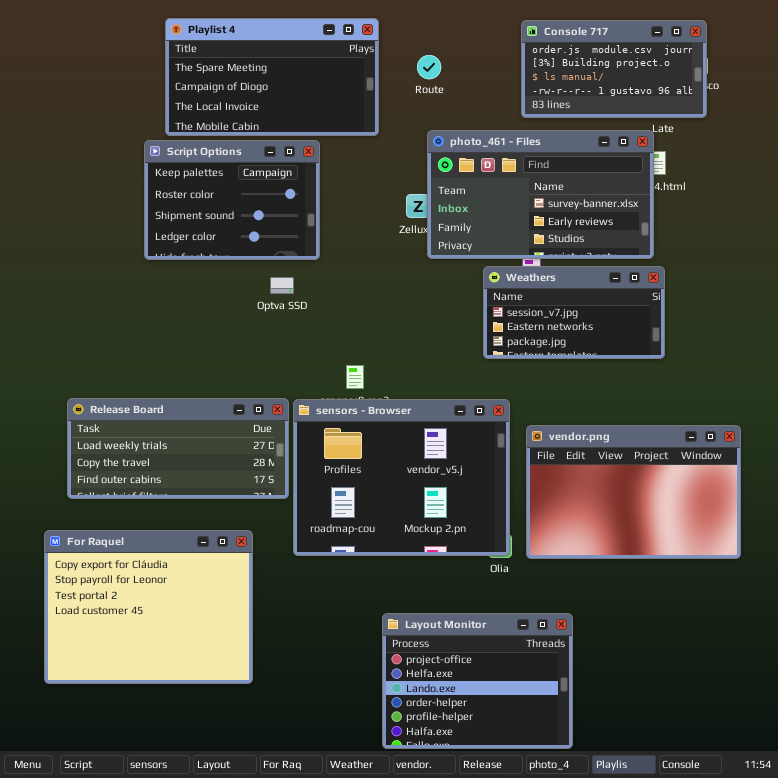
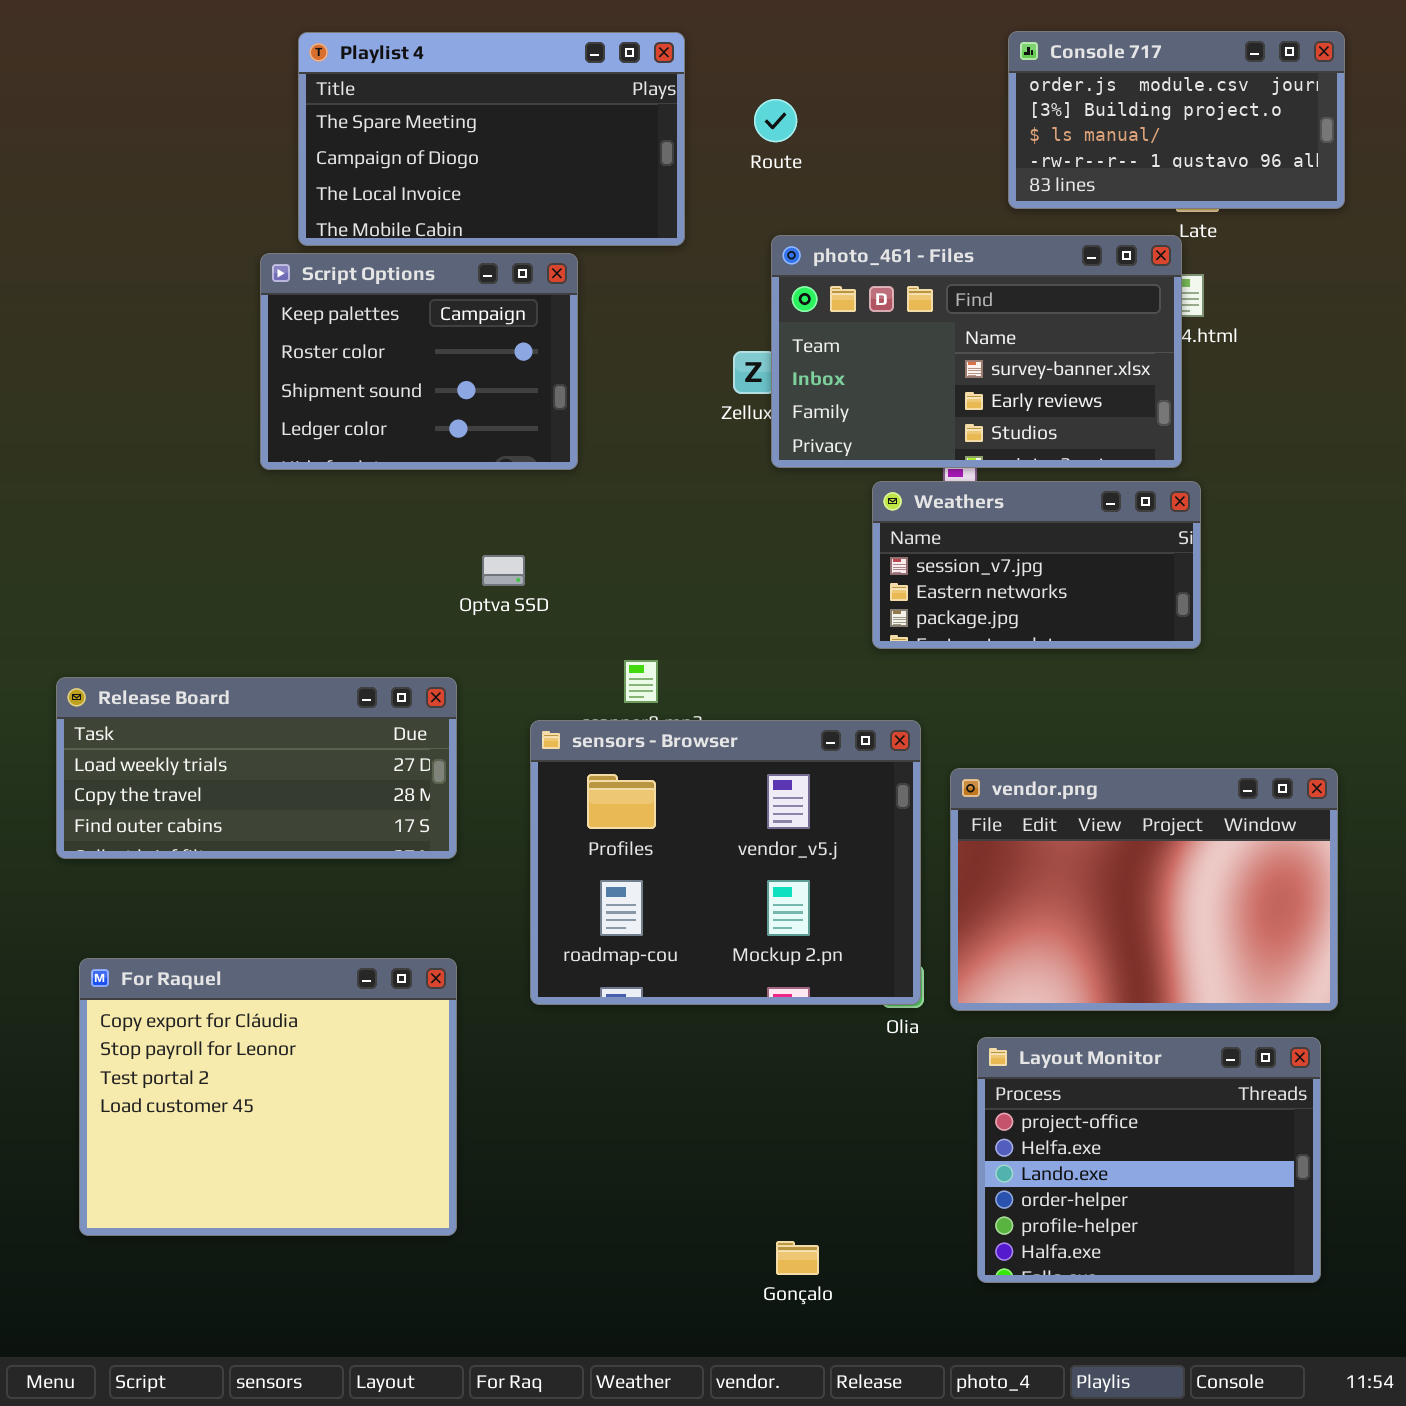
Console 717: [521,20,707,118] -> [1008,31,1345,209], moved
Optva SSD: [270,277,294,294] -> [482,555,525,586], moved
Release Board: [67,398,289,499] -> [56,677,457,859], moved
Layout Monitor: [382,613,573,749] -> [977,1037,1321,1283], moved

